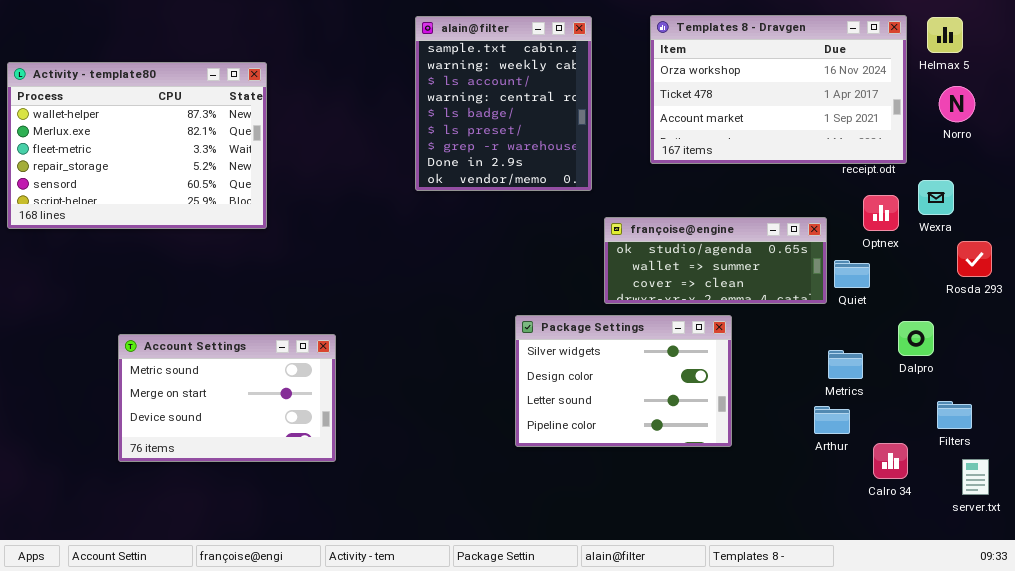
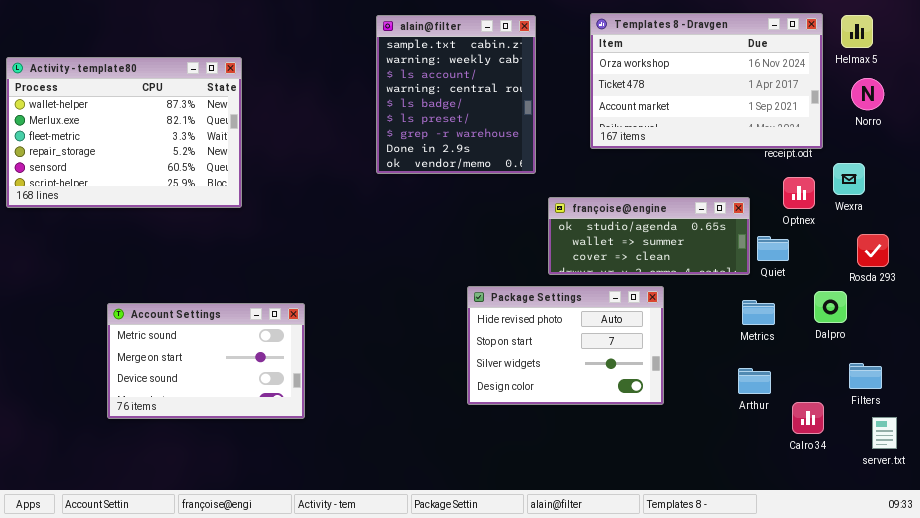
Rosda 293: [957,241,992,277] -> [857,234,889,267], moved
Package Settings: [515,315,732,447] -> [467,286,664,405], scrolled up 2 rows
Metrics: [828,350,863,379] -> [742,300,775,325], moved

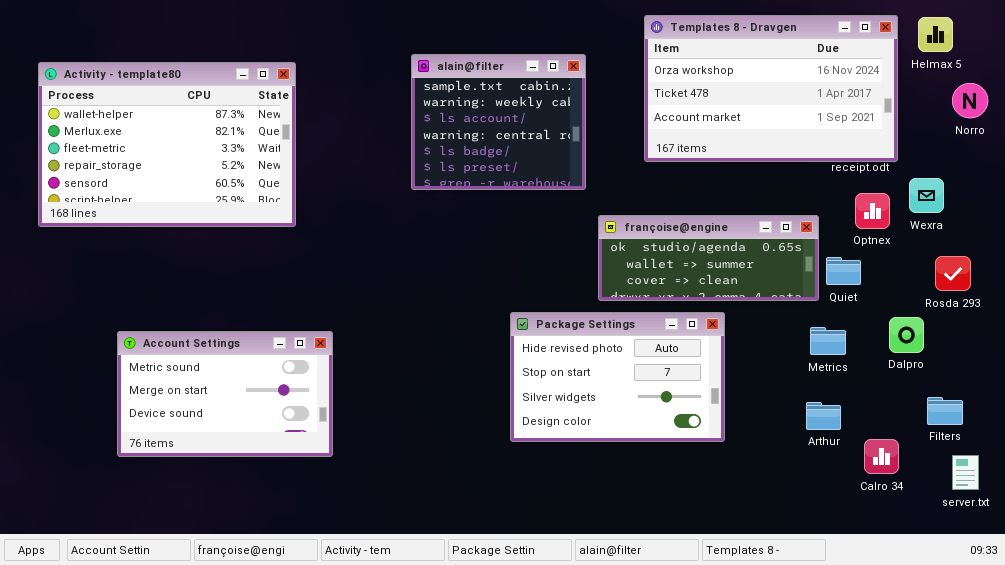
alain@filter: [376,15,536,174] -> [411,54,586,190], resized
Activity - template80: [6,57,242,208] -> [38,62,296,227], moved
Norro: [851,78,884,110] -> [952,83,988,118], moved

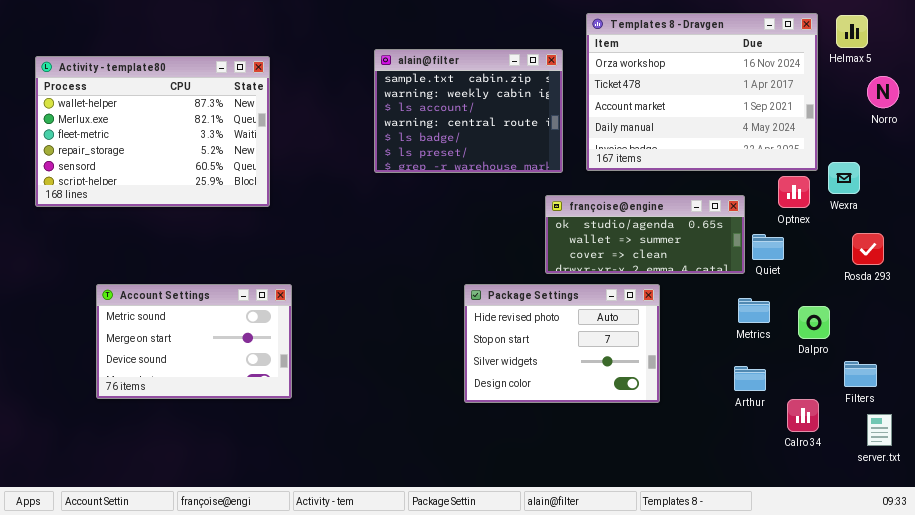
Templates 8 - Dravgen: [644,15,898,162] -> [586,13,818,171], resized
alain@filter: [411,54,586,190] -> [374,49,563,173], resized
Dalpro: [889,317,924,353] -> [798,306,830,339], moved
Account Settings: [117,331,333,457] -> [96,284,292,399], moved

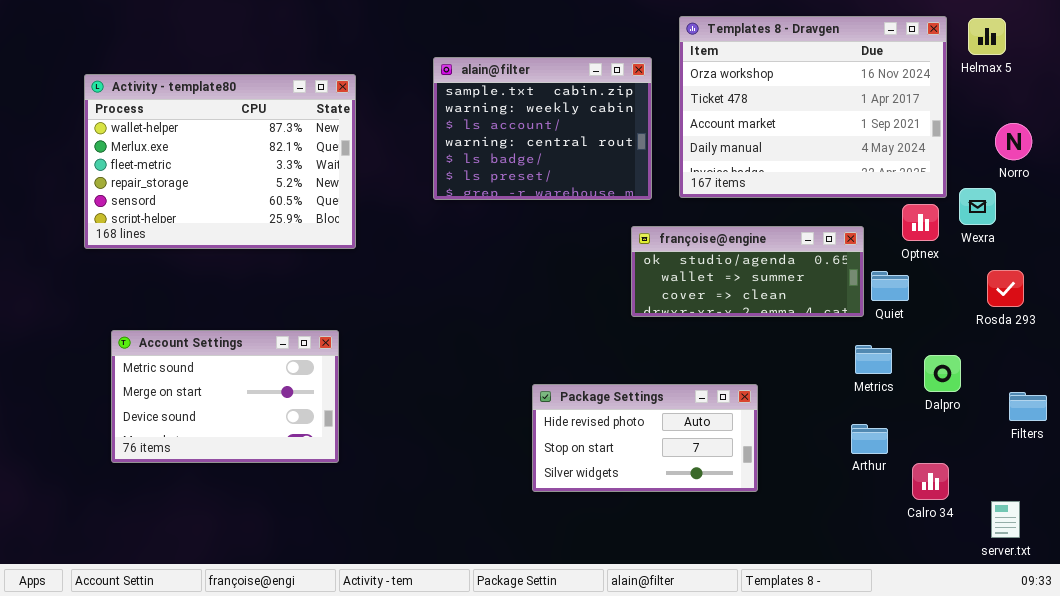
Activity - template80: [35,56,270,207] -> [84,74,356,249], moved
Norro: [867,76,899,108] -> [995,123,1032,160], moved
Package Settings: [464,284,660,403] -> [532,384,758,492], moved, resized
Filters: [844,361,877,387] -> [1009,392,1047,421], moved
server.txt: [867,414,892,446] -> [991,501,1020,538], moved

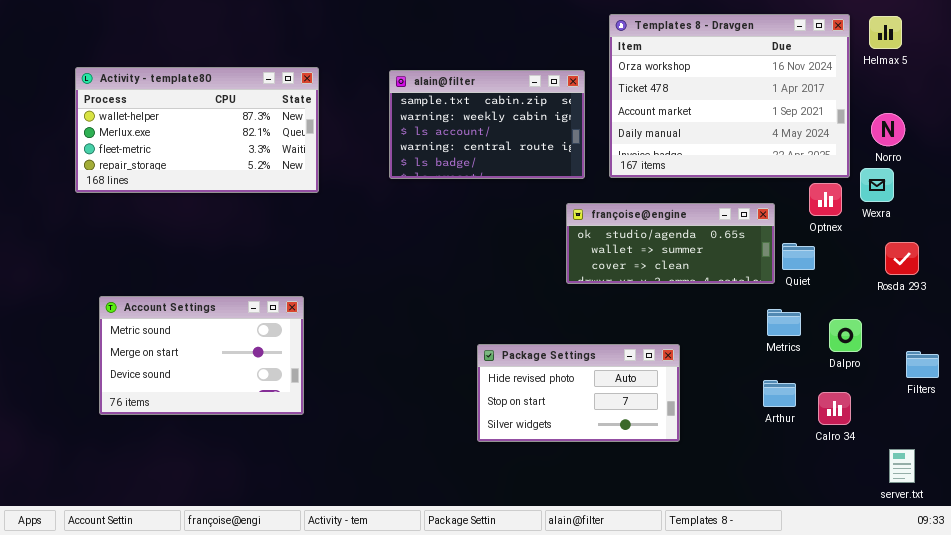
alain@filter: [433,57,652,200] -> [389,70,585,179], resized
Activity - template80: [84,74,356,249] -> [75,67,319,193], resized
Norro: [995,123,1032,160] -> [871,113,905,146], moved
Calro 34: [912,463,949,500] -> [818,392,851,425], moved

